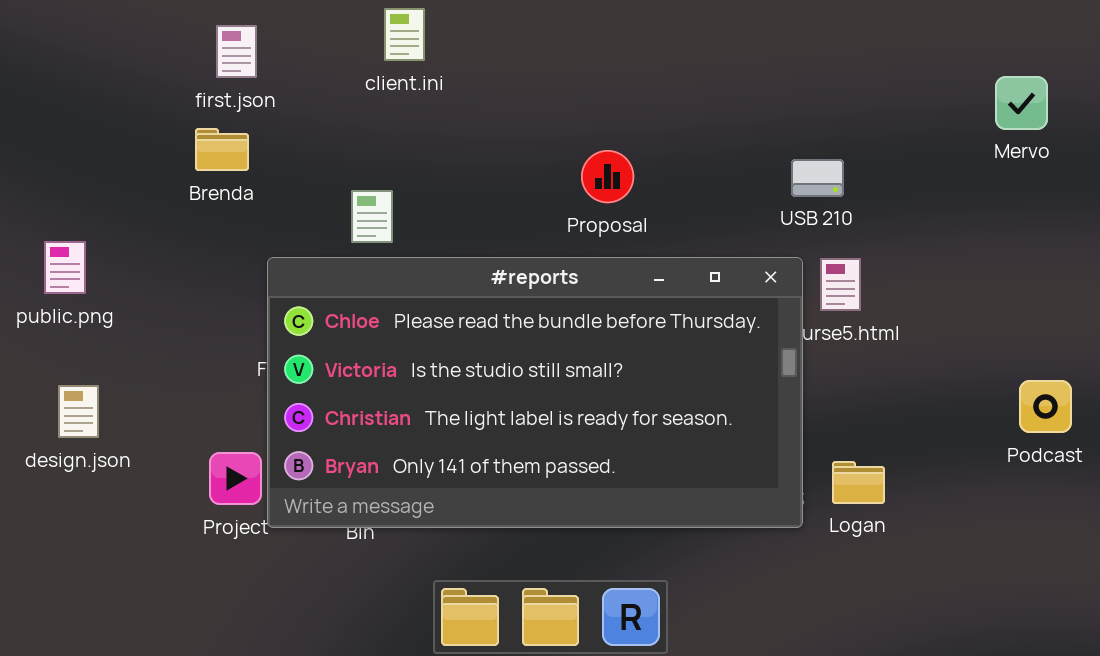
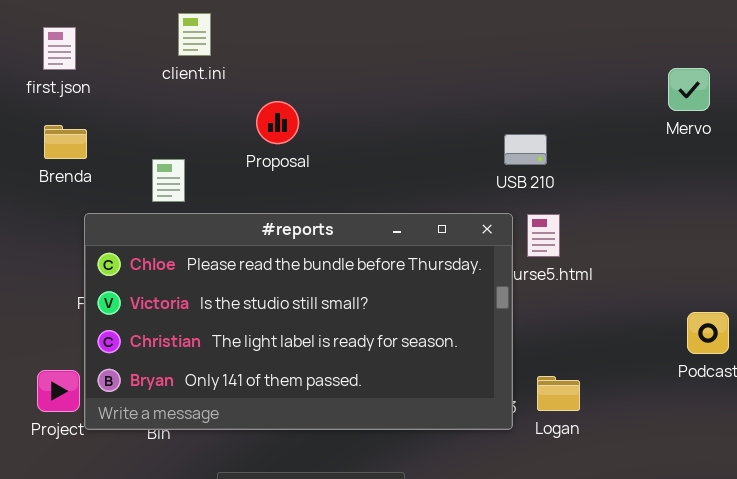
Brenda: [195,128,249,171] -> [44,125,87,159], moved
Proposal: [581,150,634,203] -> [256,101,299,144], moved

